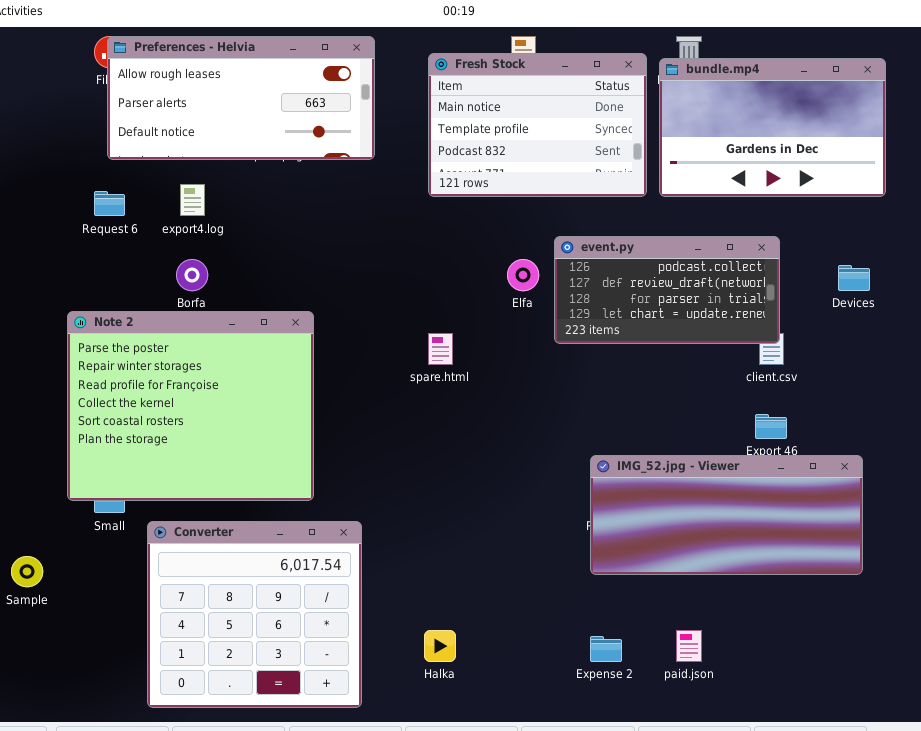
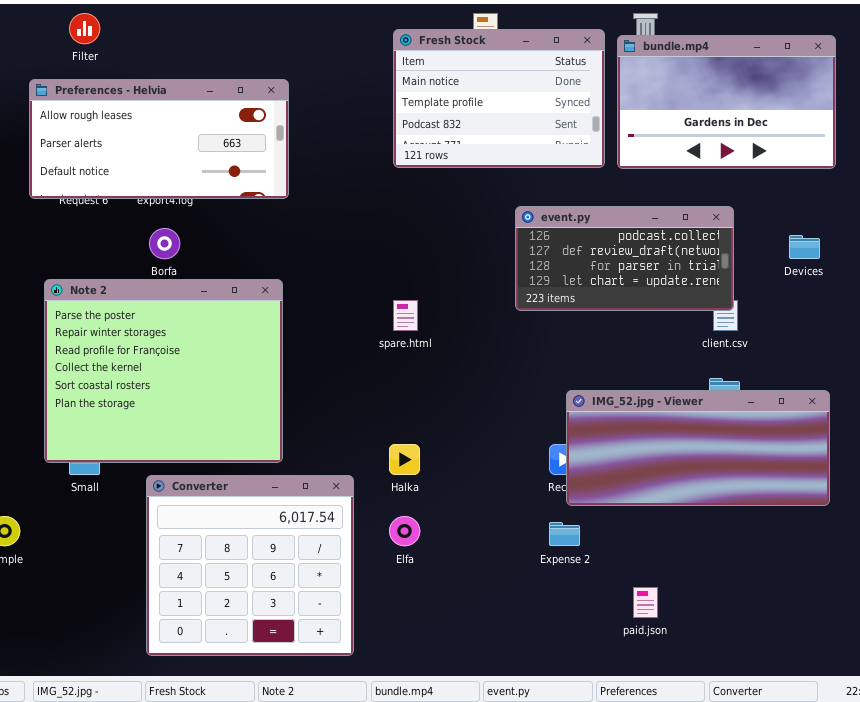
Preferences - Helvia: [107,36,375,160] -> [29,79,289,199], moved
Elfa: [507,259,539,291] -> [389,516,420,546], moved
IMG_52.jpg - Viewer: [590,455,863,575] -> [566,390,830,506], moved
Converter: [147,521,362,708] -> [146,475,354,656], moved
Halka: [424,630,456,662] -> [389,444,420,475], moved
Expense 2: [590,636,622,662] -> [549,522,580,546], moved

